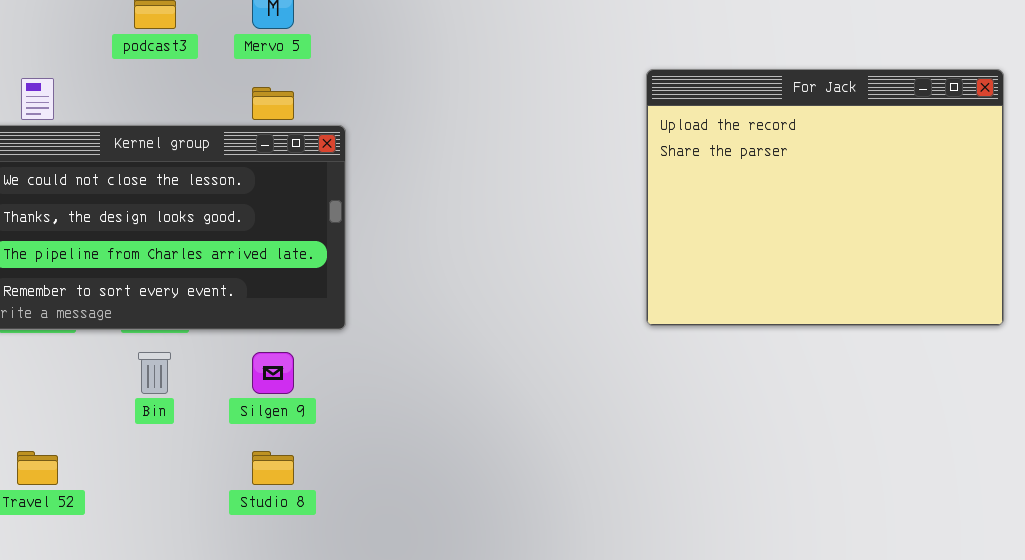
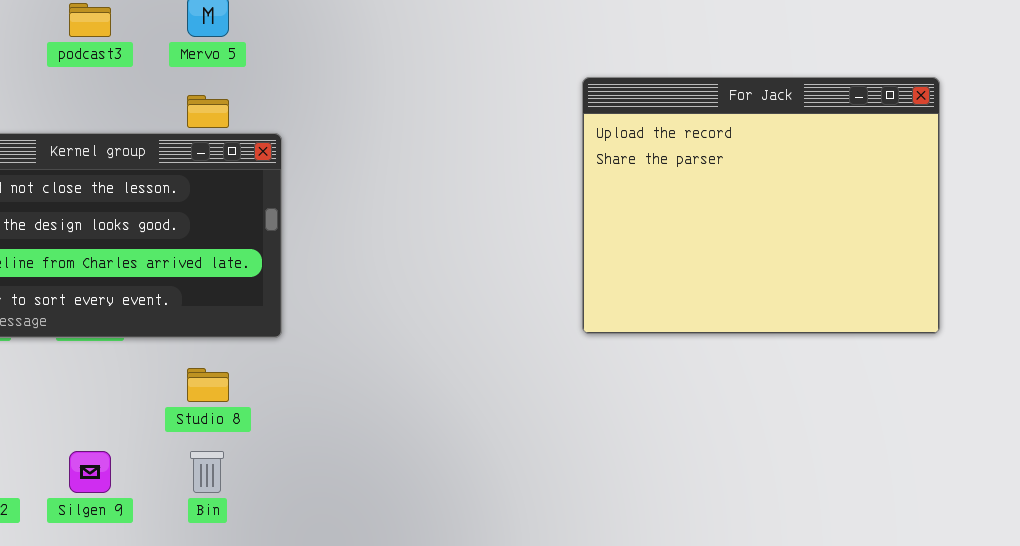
Bin: [138,352,171,394] -> [190,451,224,493], moved
Silgen 9: [252,352,294,394] -> [69,451,111,493], moved
Studio 8: [252,451,294,485] -> [187,368,229,402], moved

